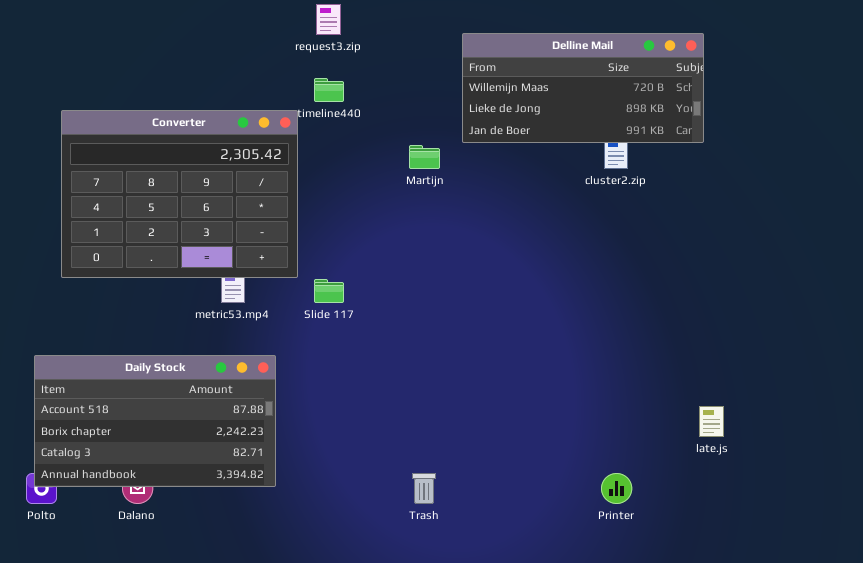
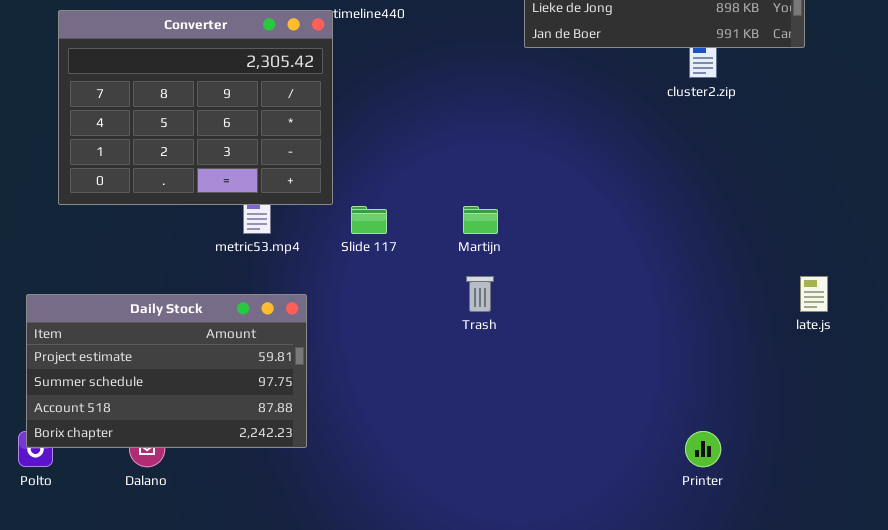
Martijn: [409,145,440,169] -> [463,206,498,234], moved
Daily Stock: [34,355,276,487] -> [26,294,307,448], scrolled up 2 rows
late.js: [699,406,724,437] -> [800,276,828,312], moved
Trash: [412,473,436,504] -> [466,276,494,312], moved

